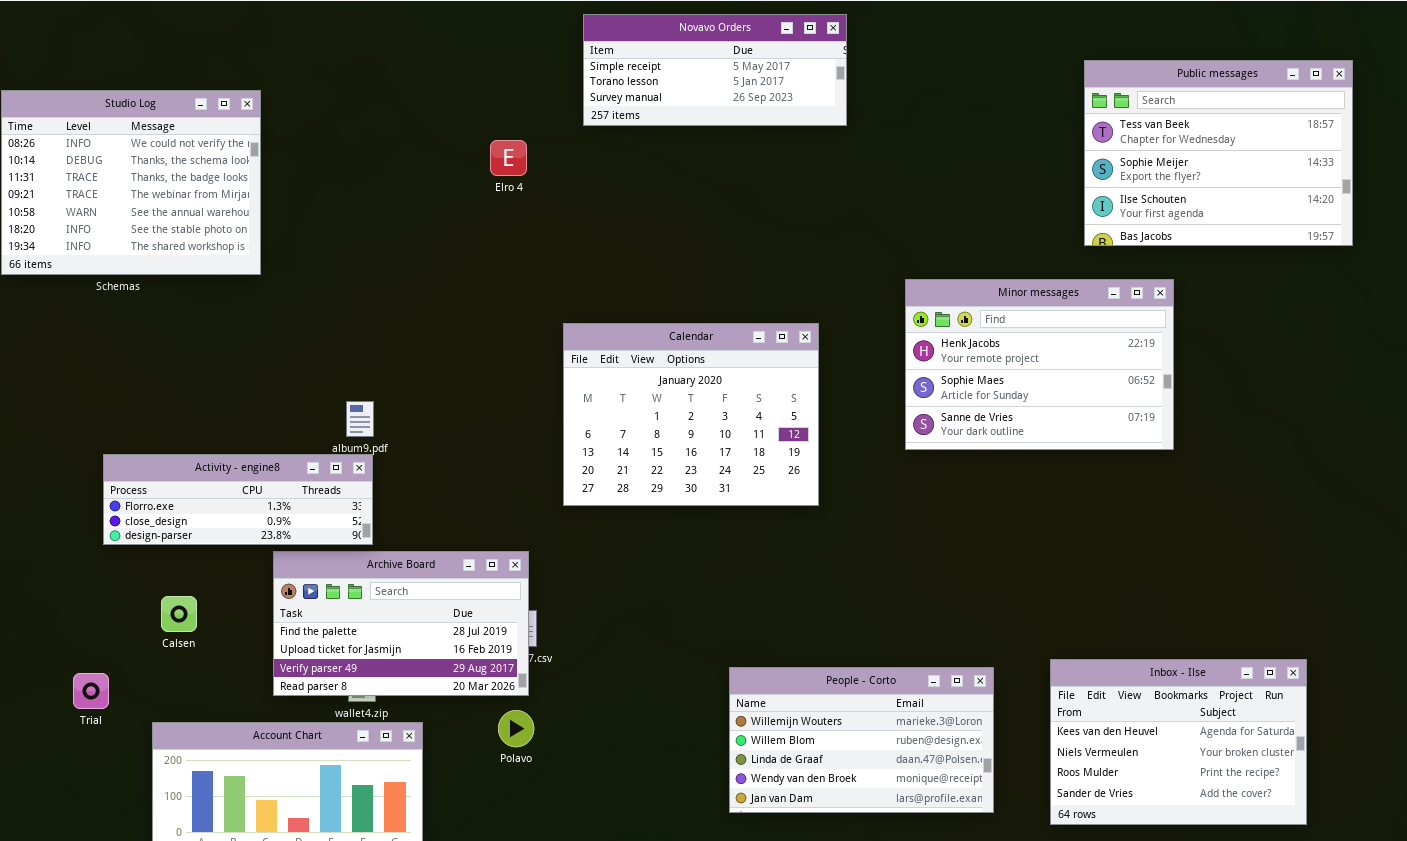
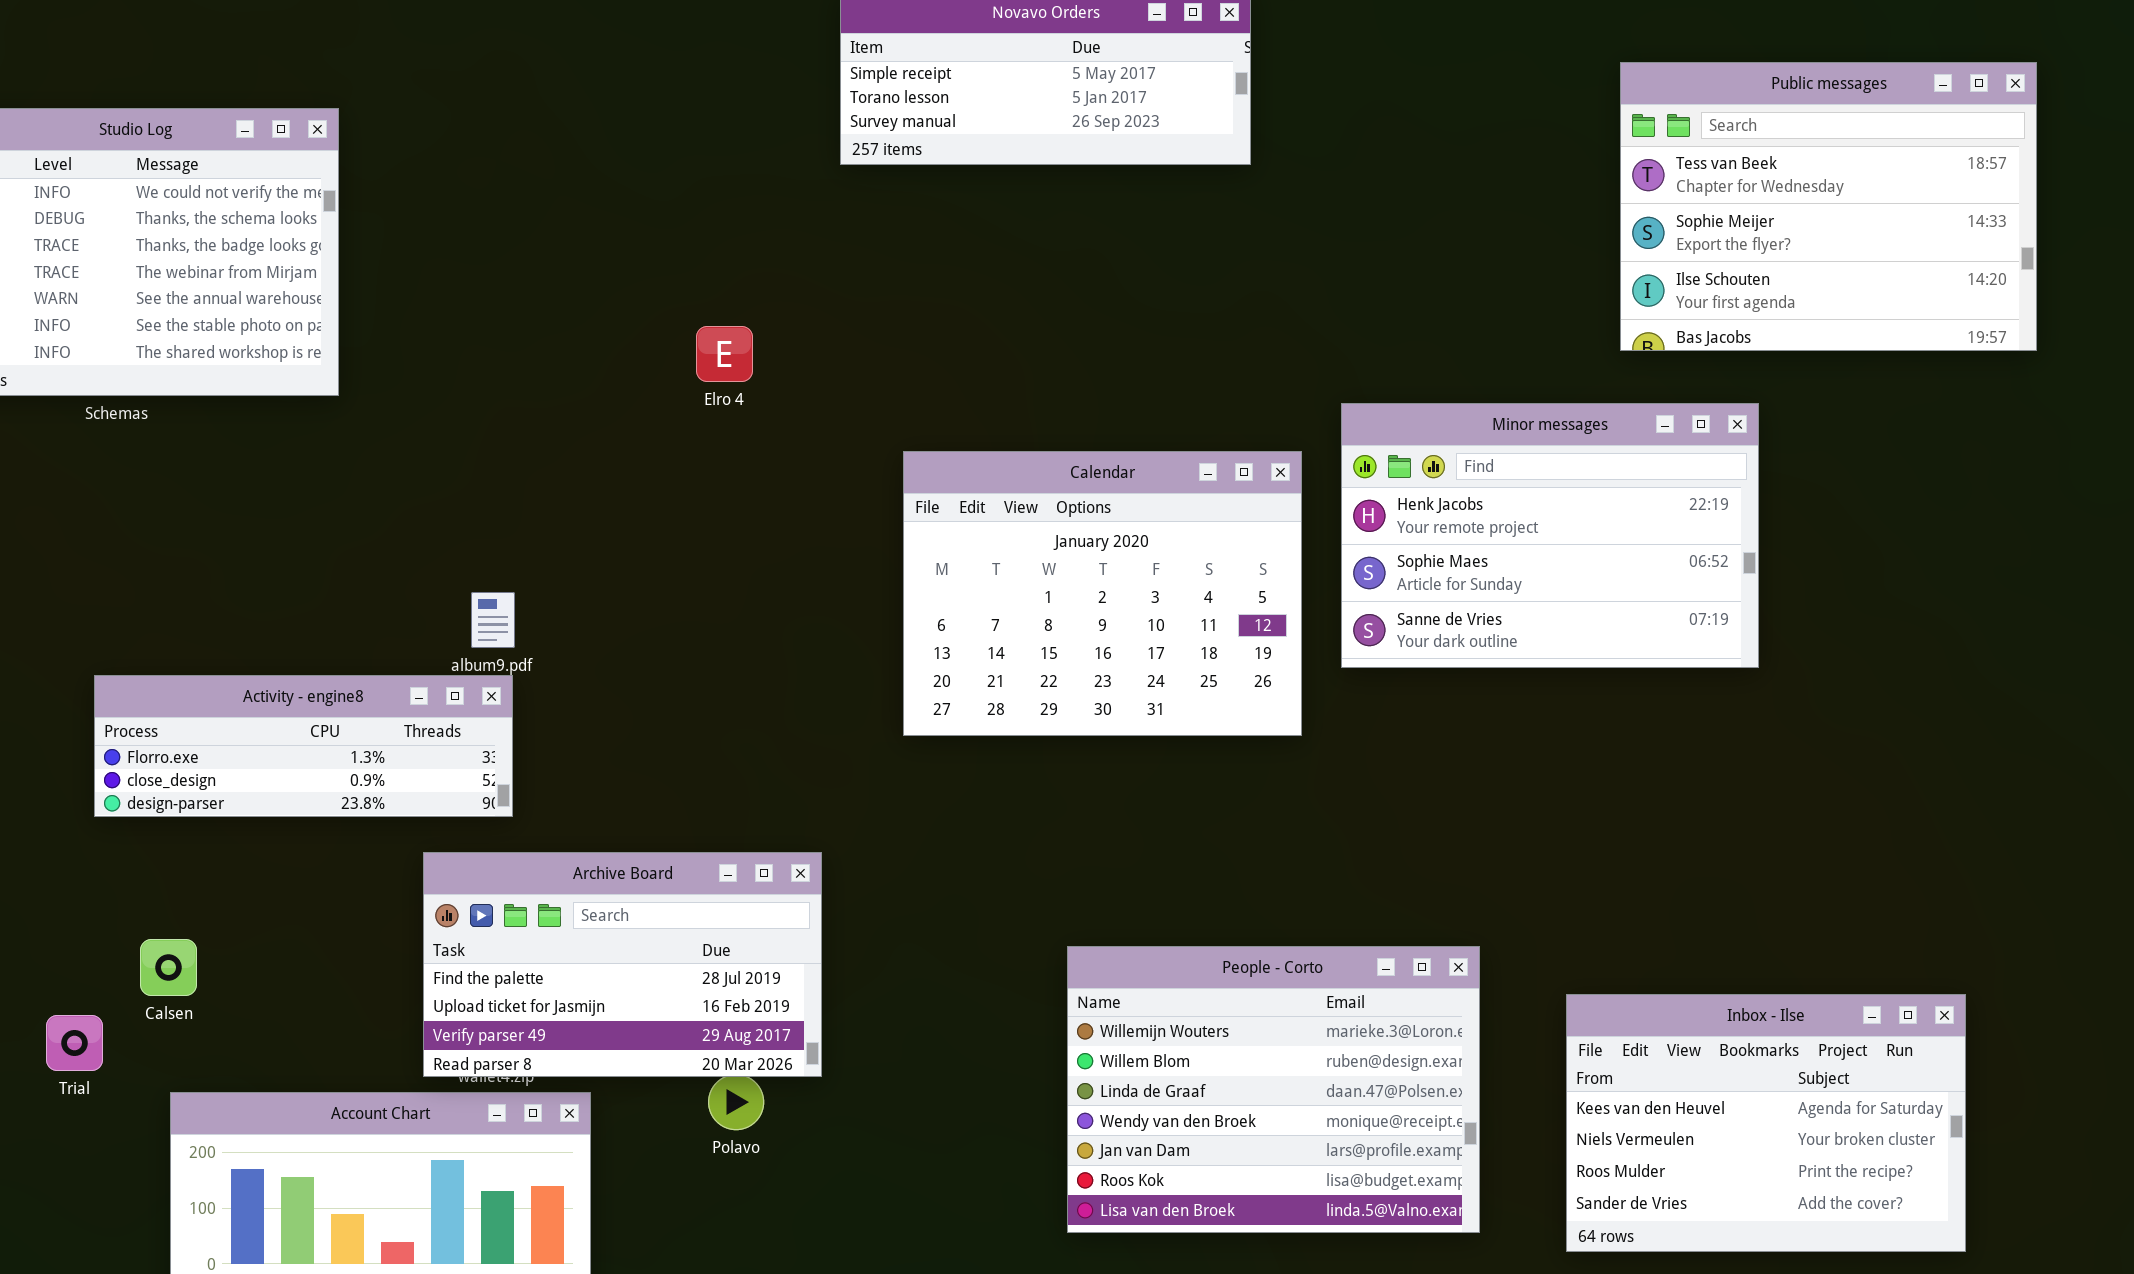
Elro 4: [490,140,527,176] -> [696,326,753,382], moved
Calendar: [563,323,819,506] -> [903,451,1302,736], moved
Archive Board: [273,551,529,696] -> [423,852,822,1077], moved
Calsen: [161,596,197,632] -> [140,939,197,996], moved
People - Corto: [729,667,994,813] -> [1067,946,1480,1233], resized

